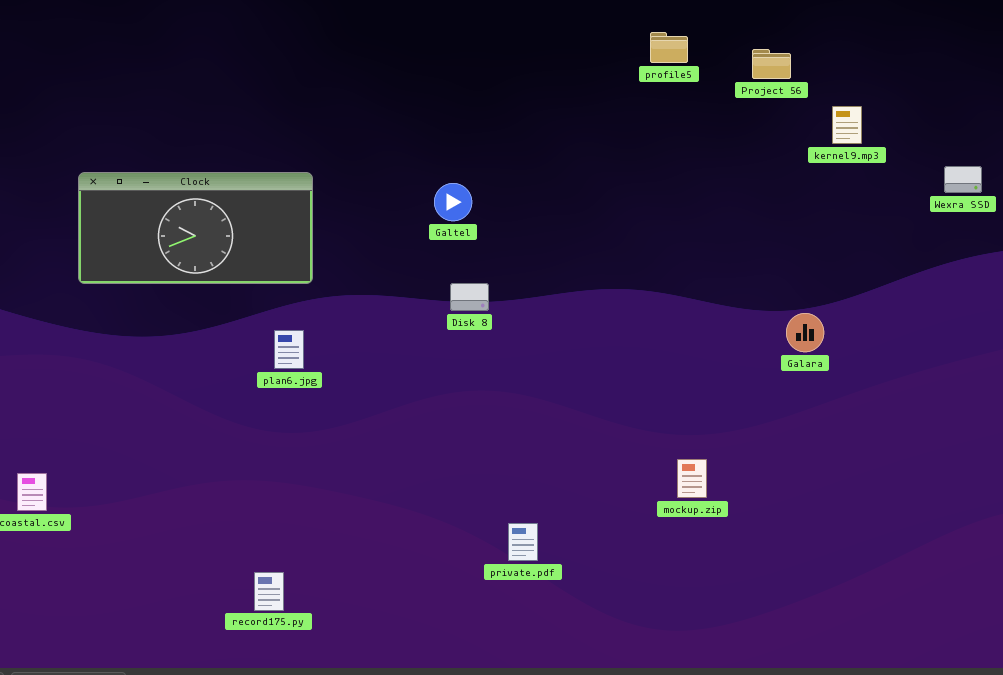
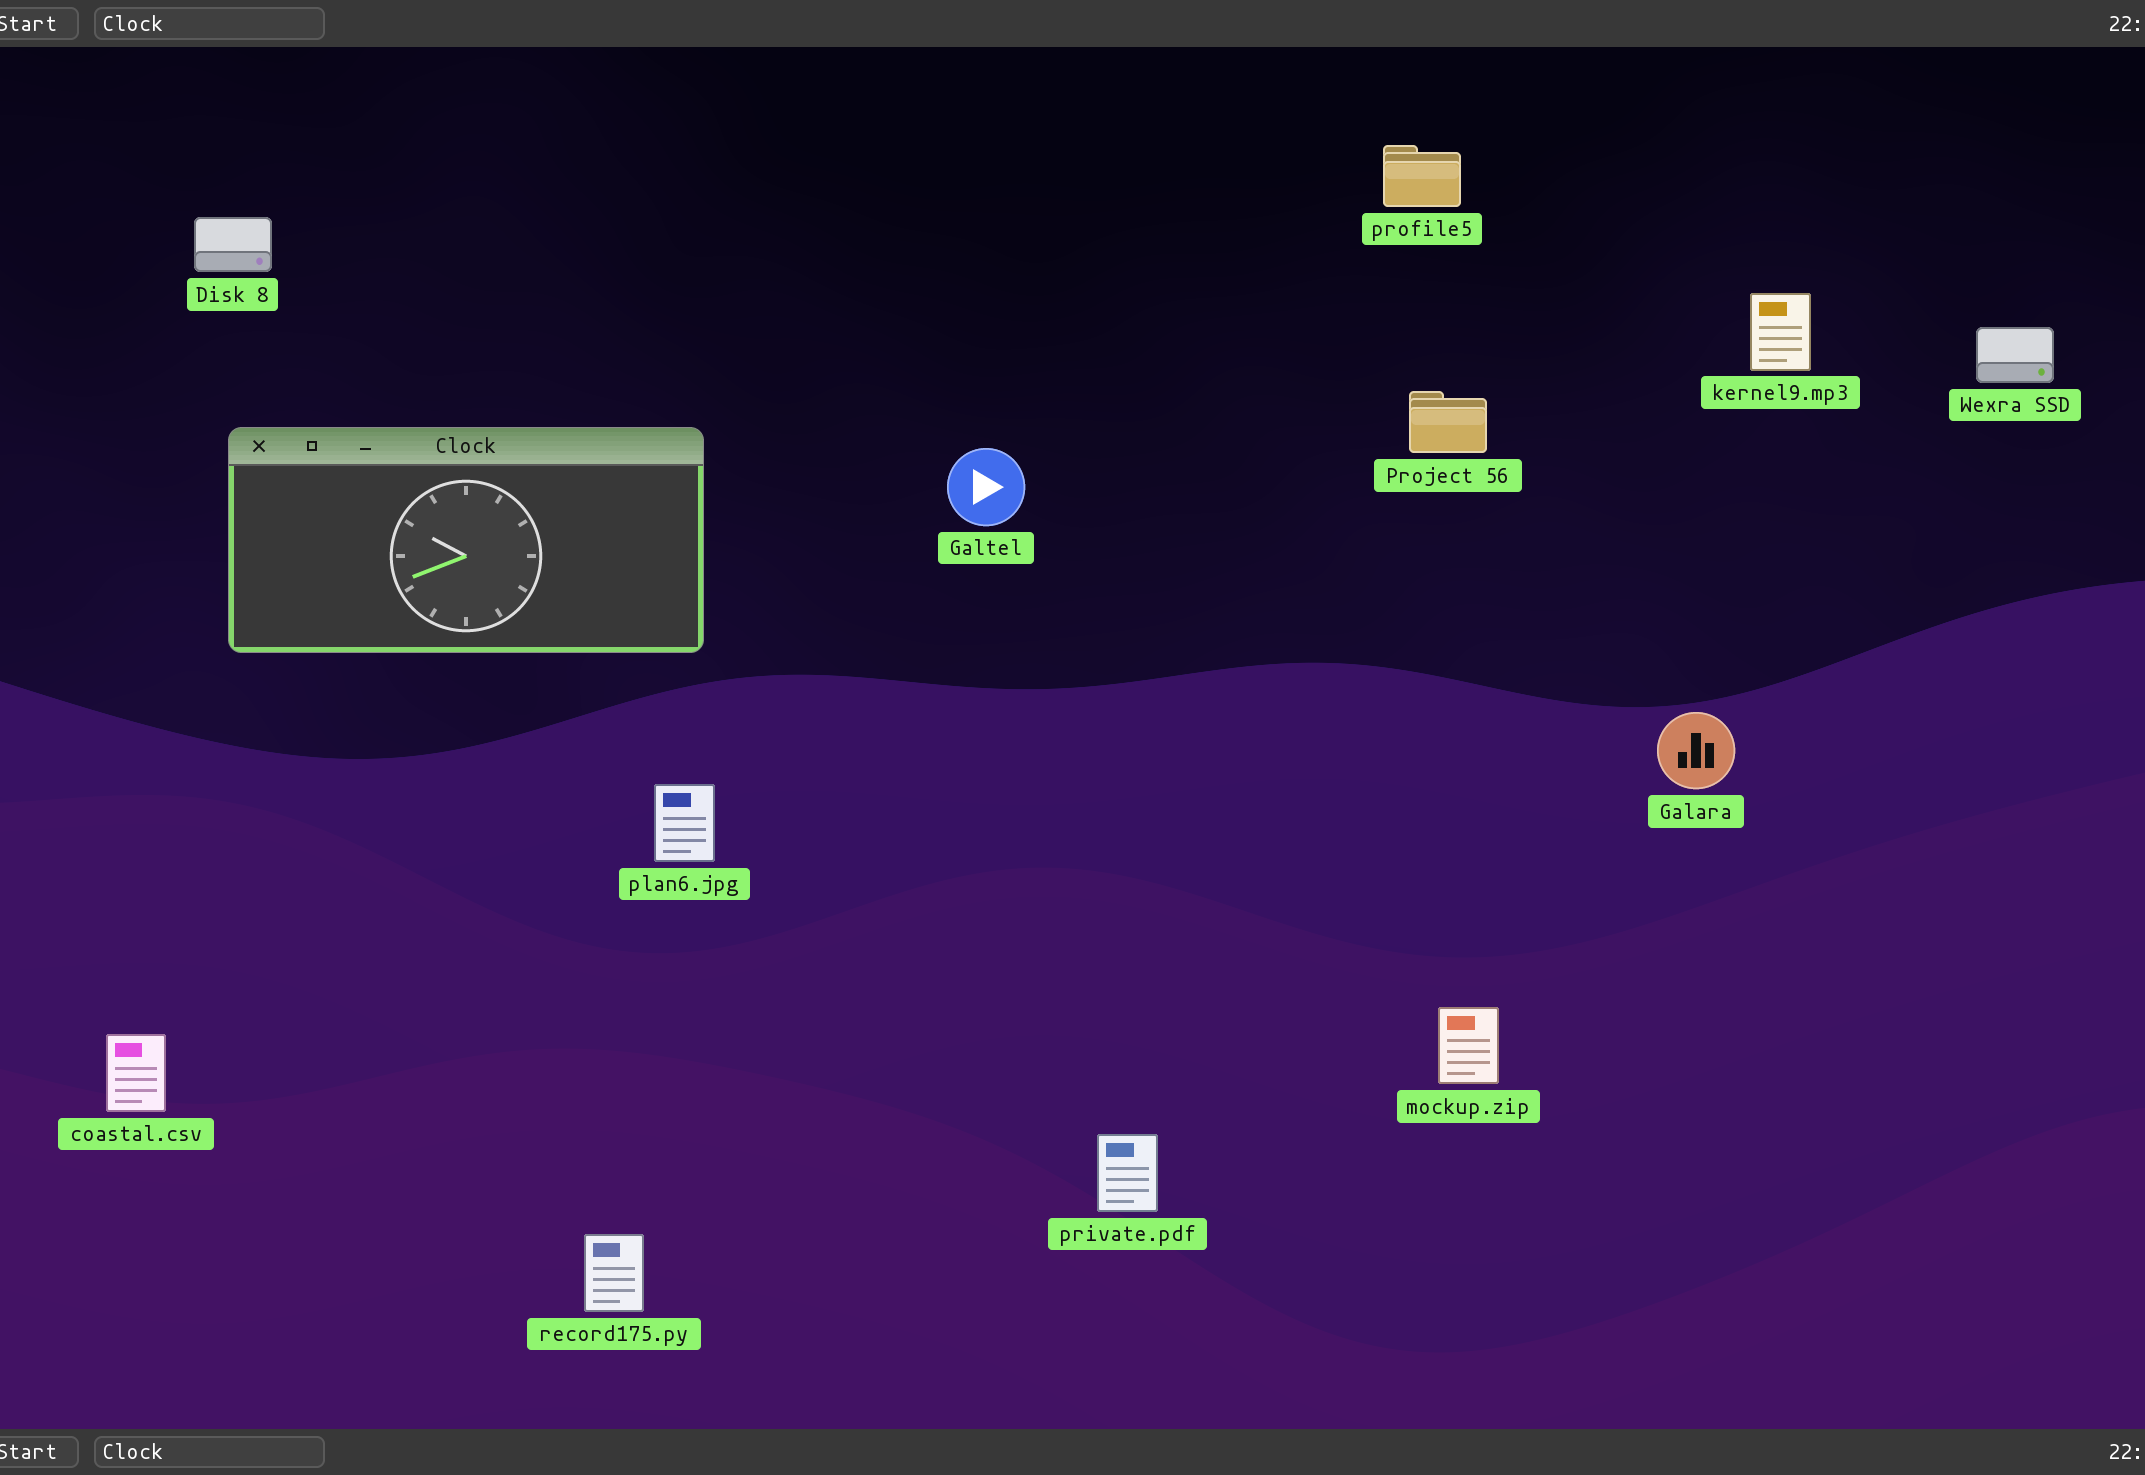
Project 56: [752,49,791,79] -> [1409,391,1487,453], moved
Wexra SSD: [944,166,982,193] -> [1976,327,2054,383], moved
Disk 8: [450,283,489,311] -> [194,217,272,272], moved
plan6.jpg: [274,330,304,369] -> [654,784,715,862], moved

